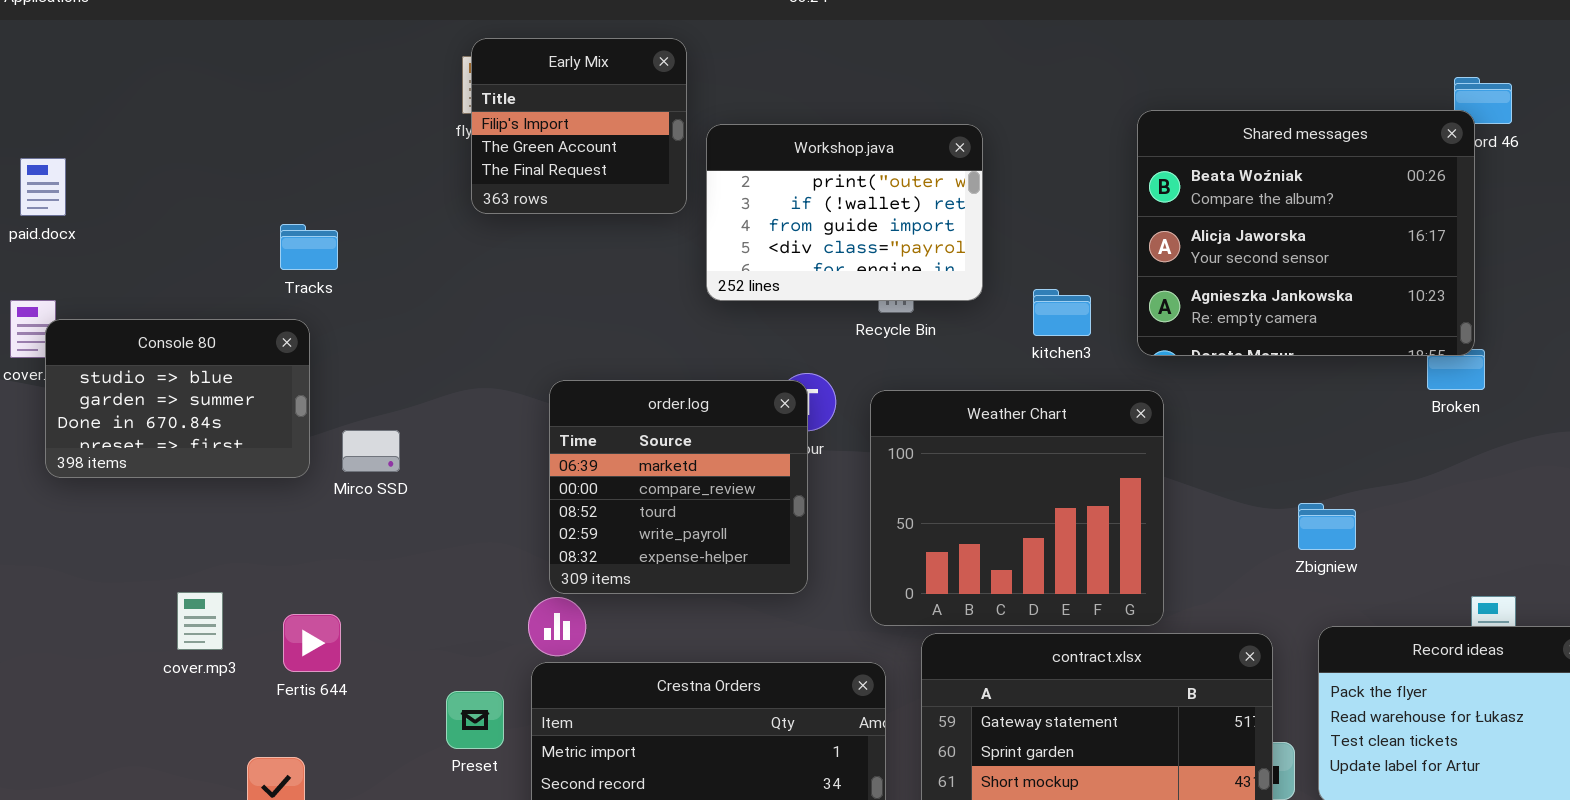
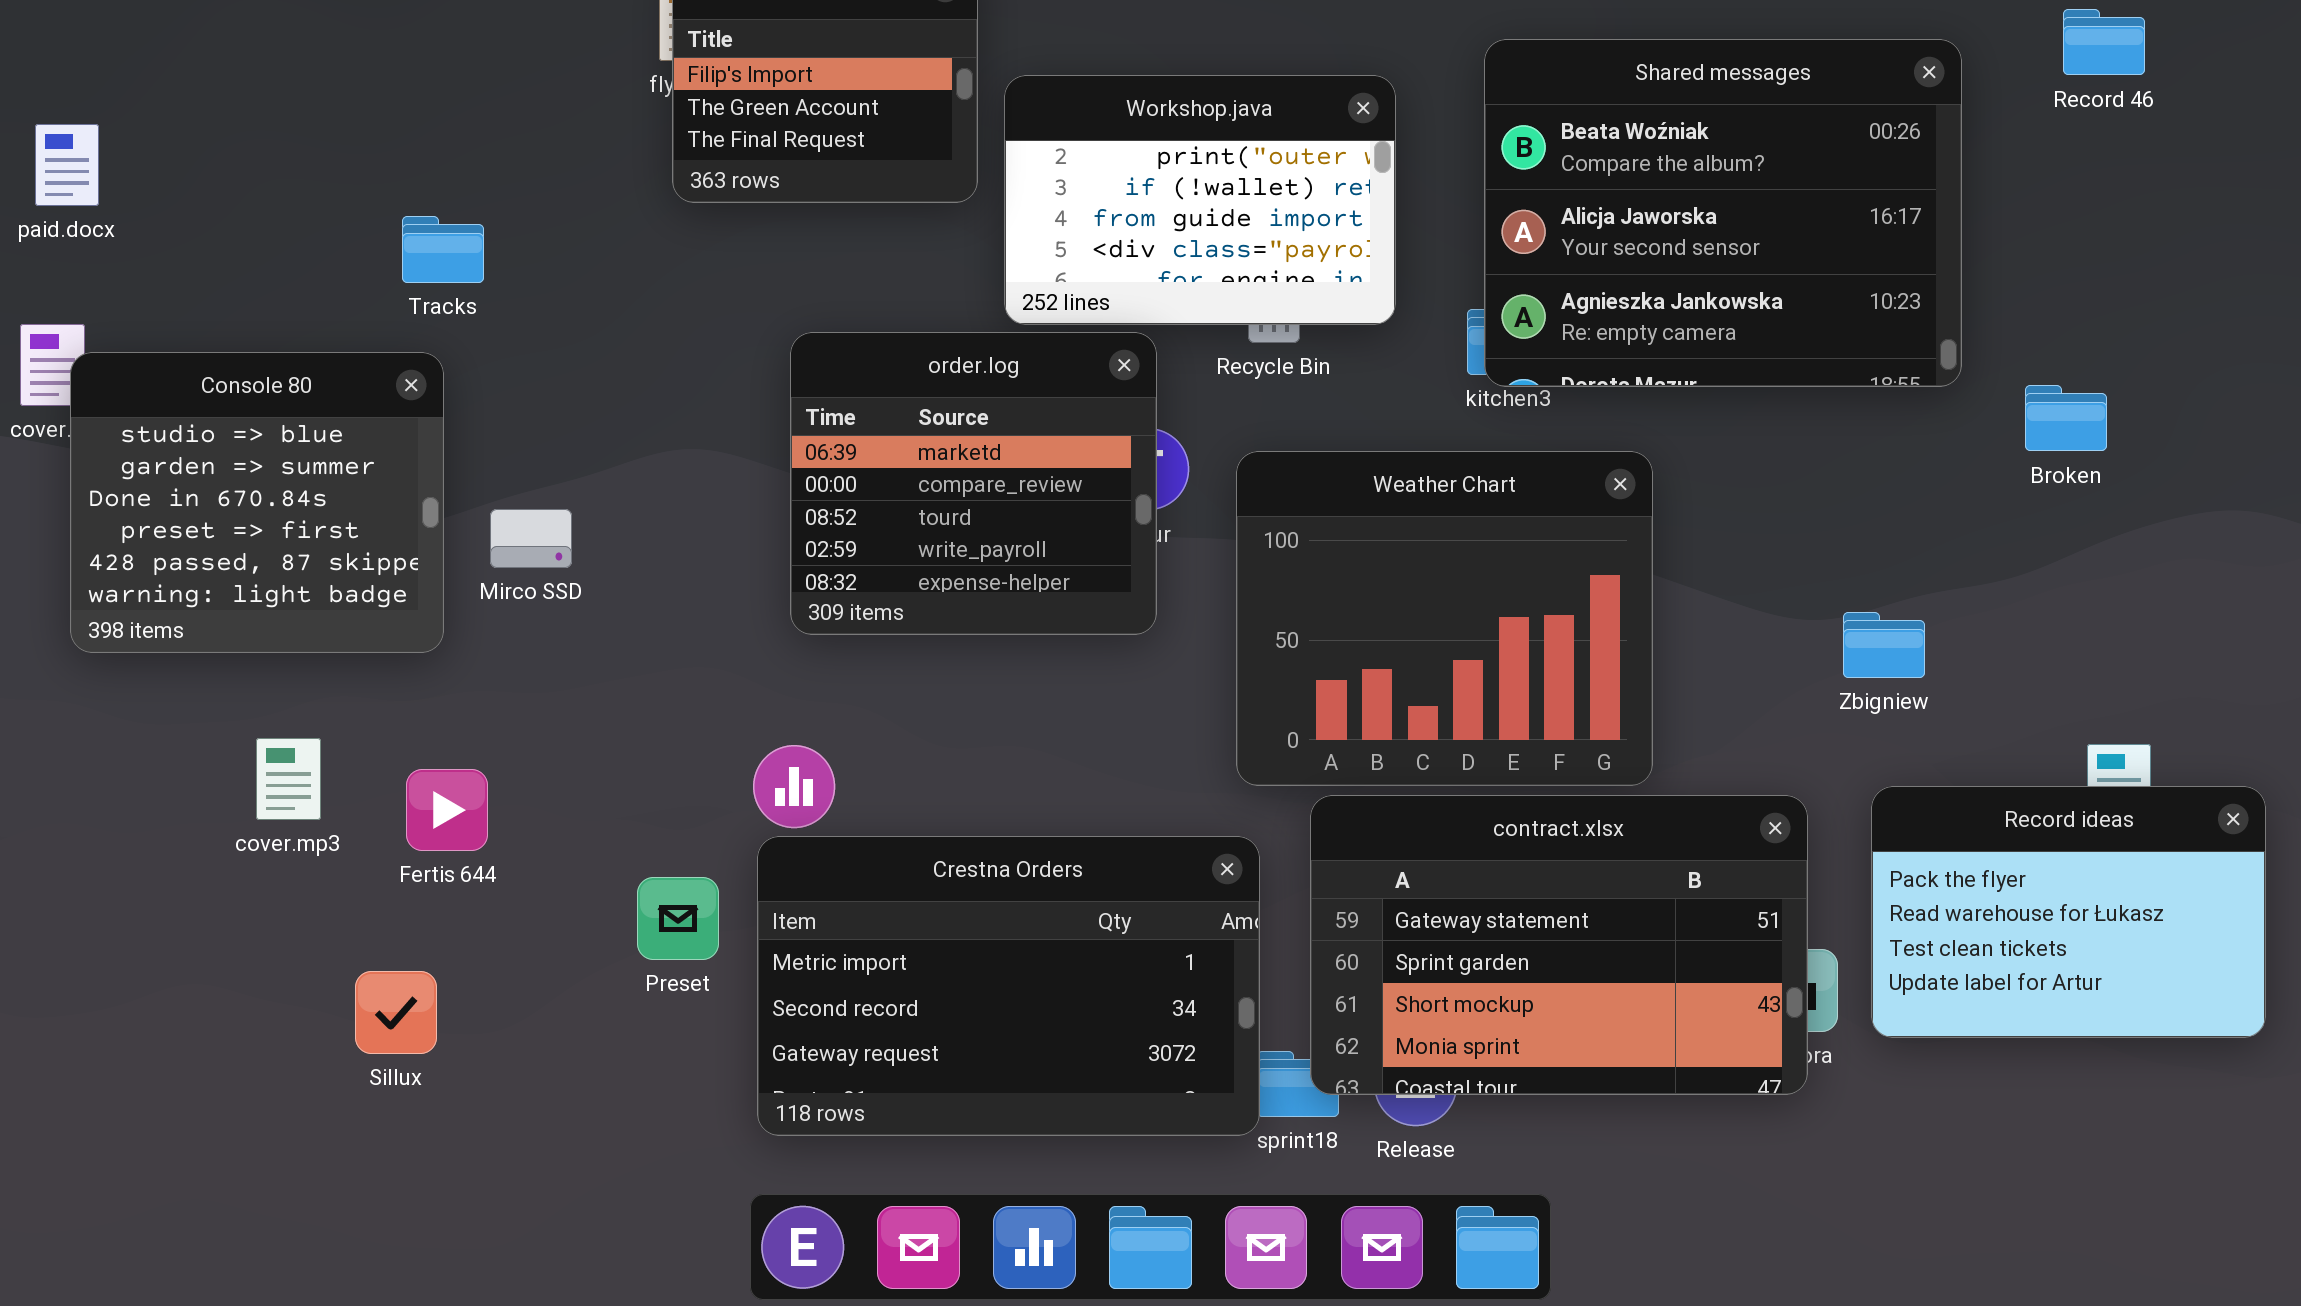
Shared messages: [1137,110,1475,356] -> [1484,39,1962,387], moved
Console 80: [45,319,310,478] -> [70,352,444,653], resized
order.log: [549,380,808,594] -> [790,332,1157,635], moved

